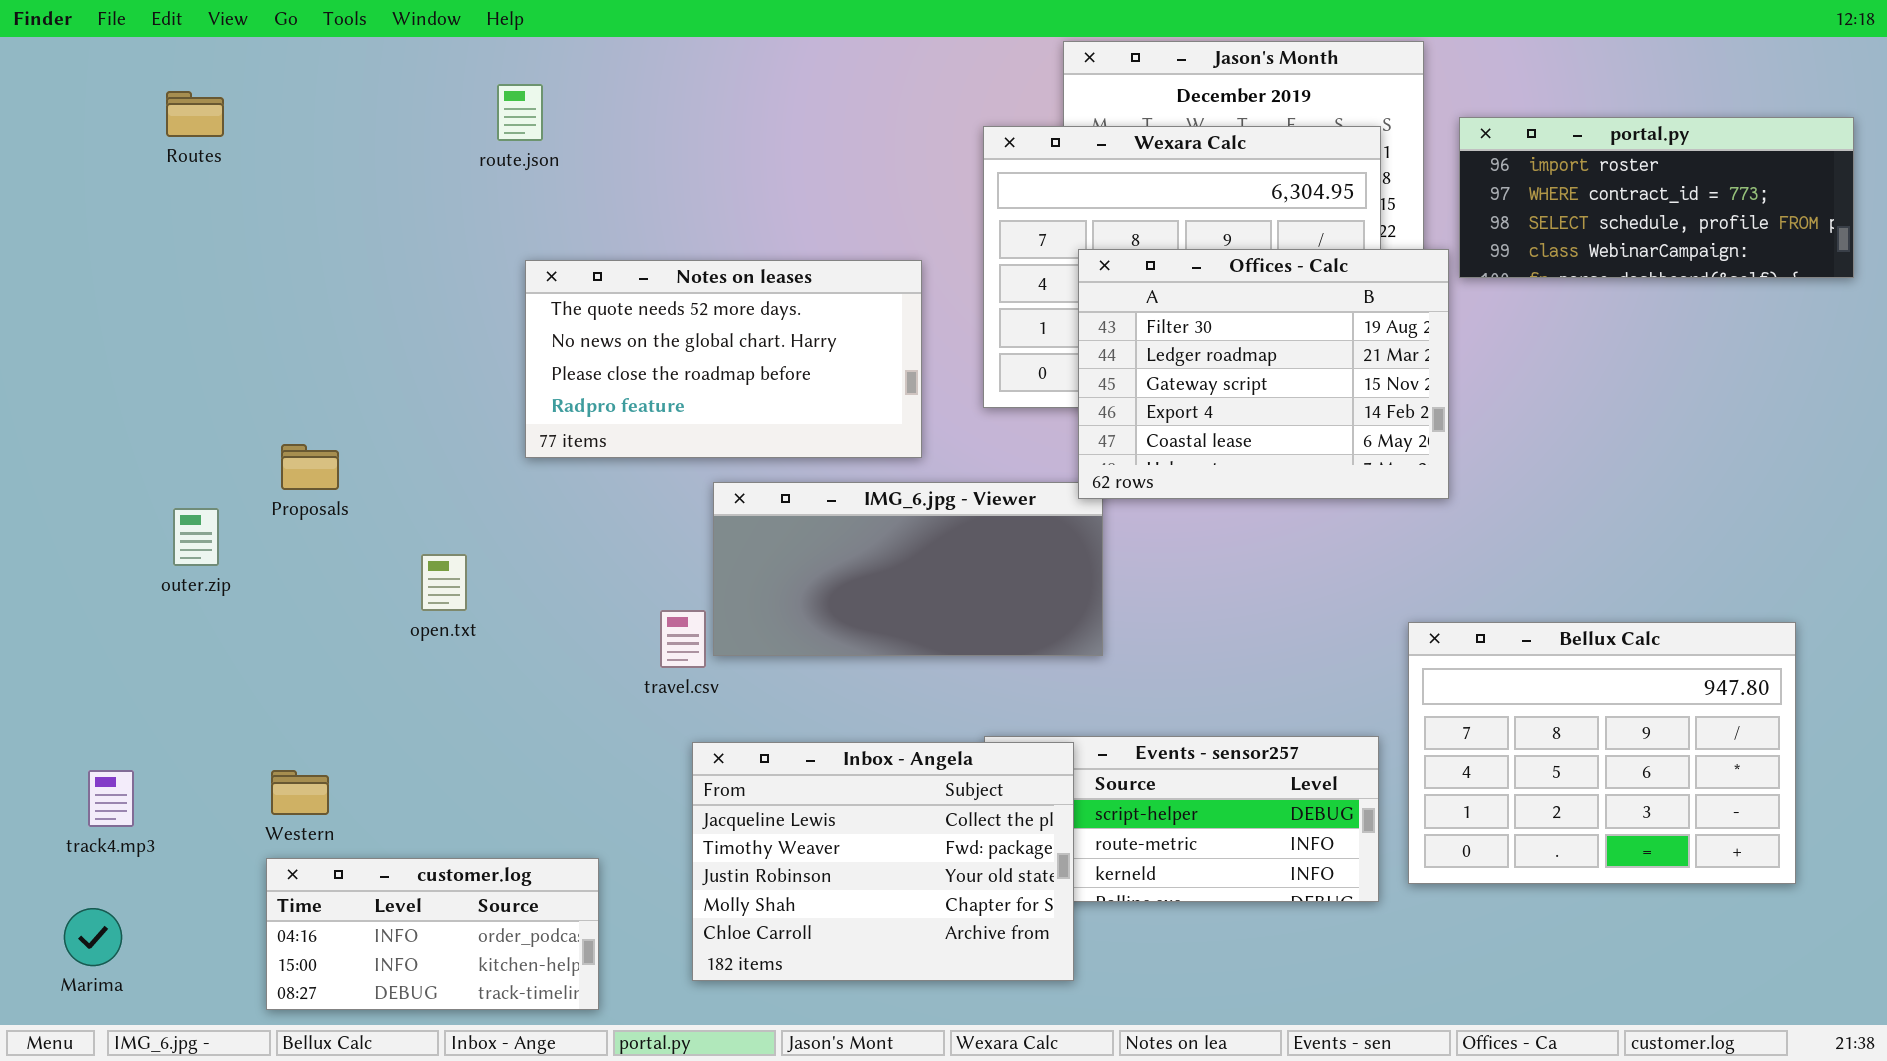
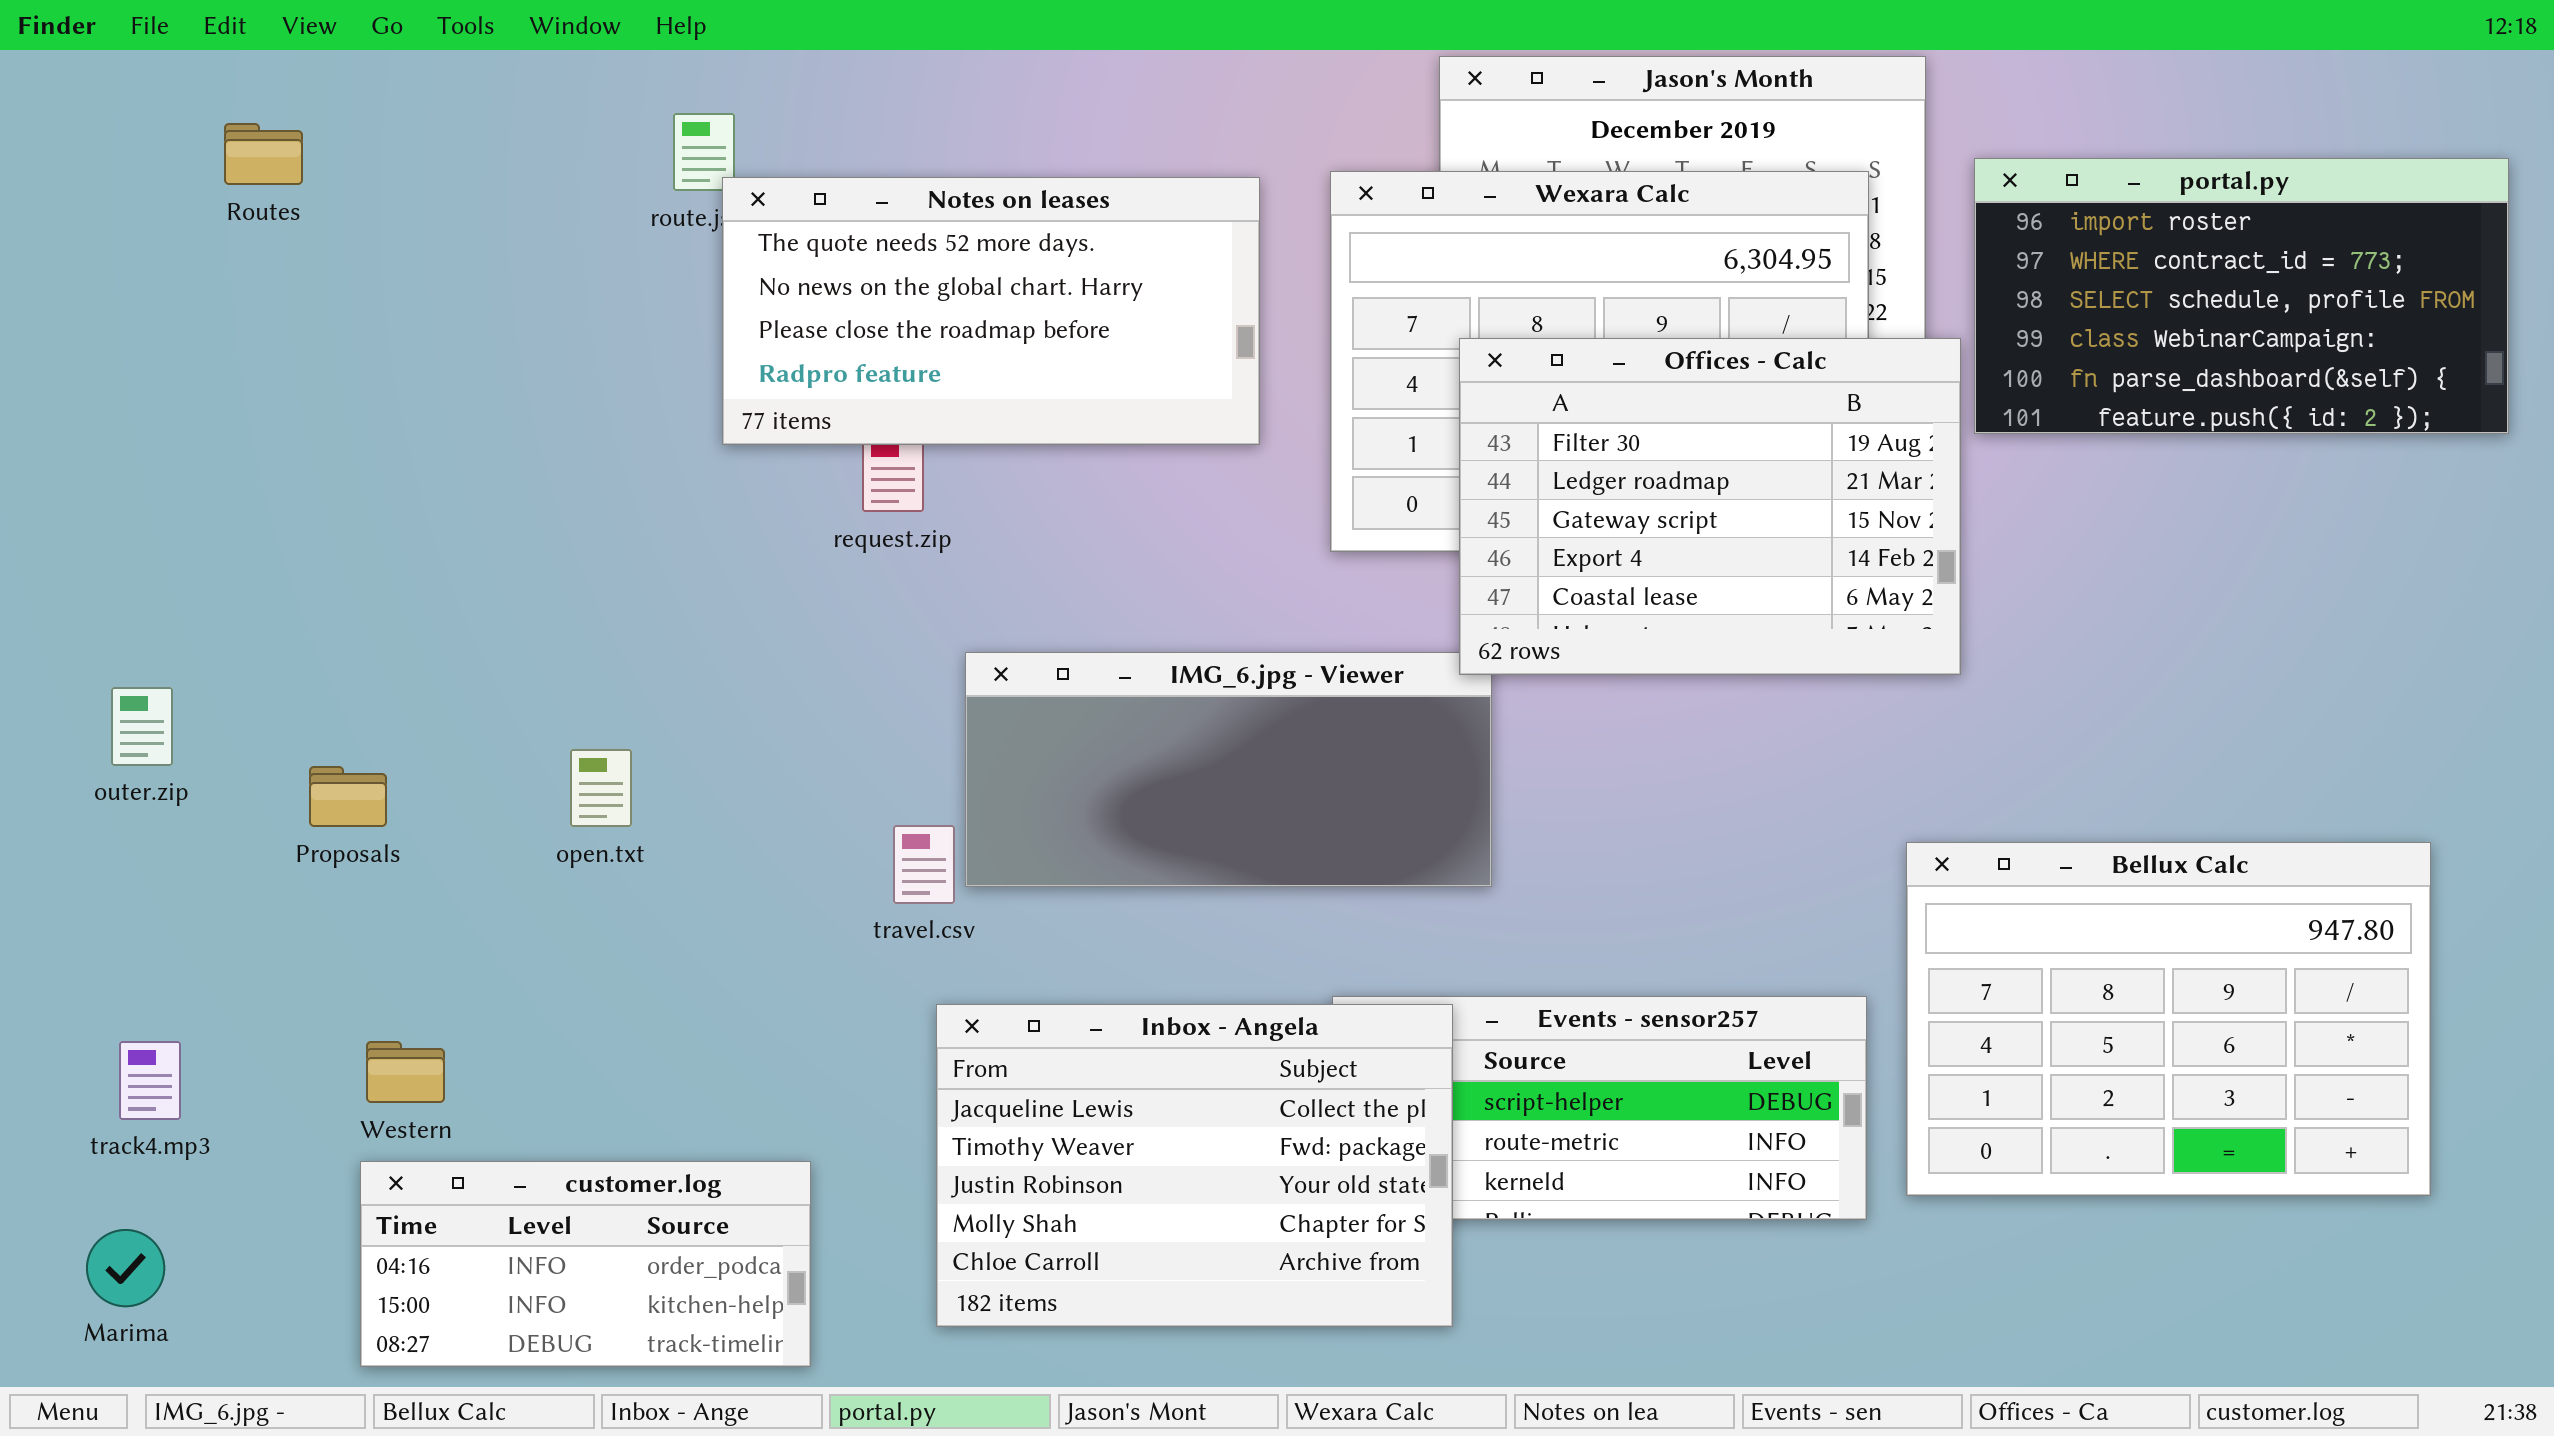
portal.py: [1459,117,1854,278] -> [1974,158,2509,434], resized
Notes on leases: [525,260,922,458] -> [722,177,1260,445], moved
Proposals: [281,444,339,490] -> [309,766,387,827], moved
outer.zip: [173,508,219,566] -> [111,687,173,766], moved

